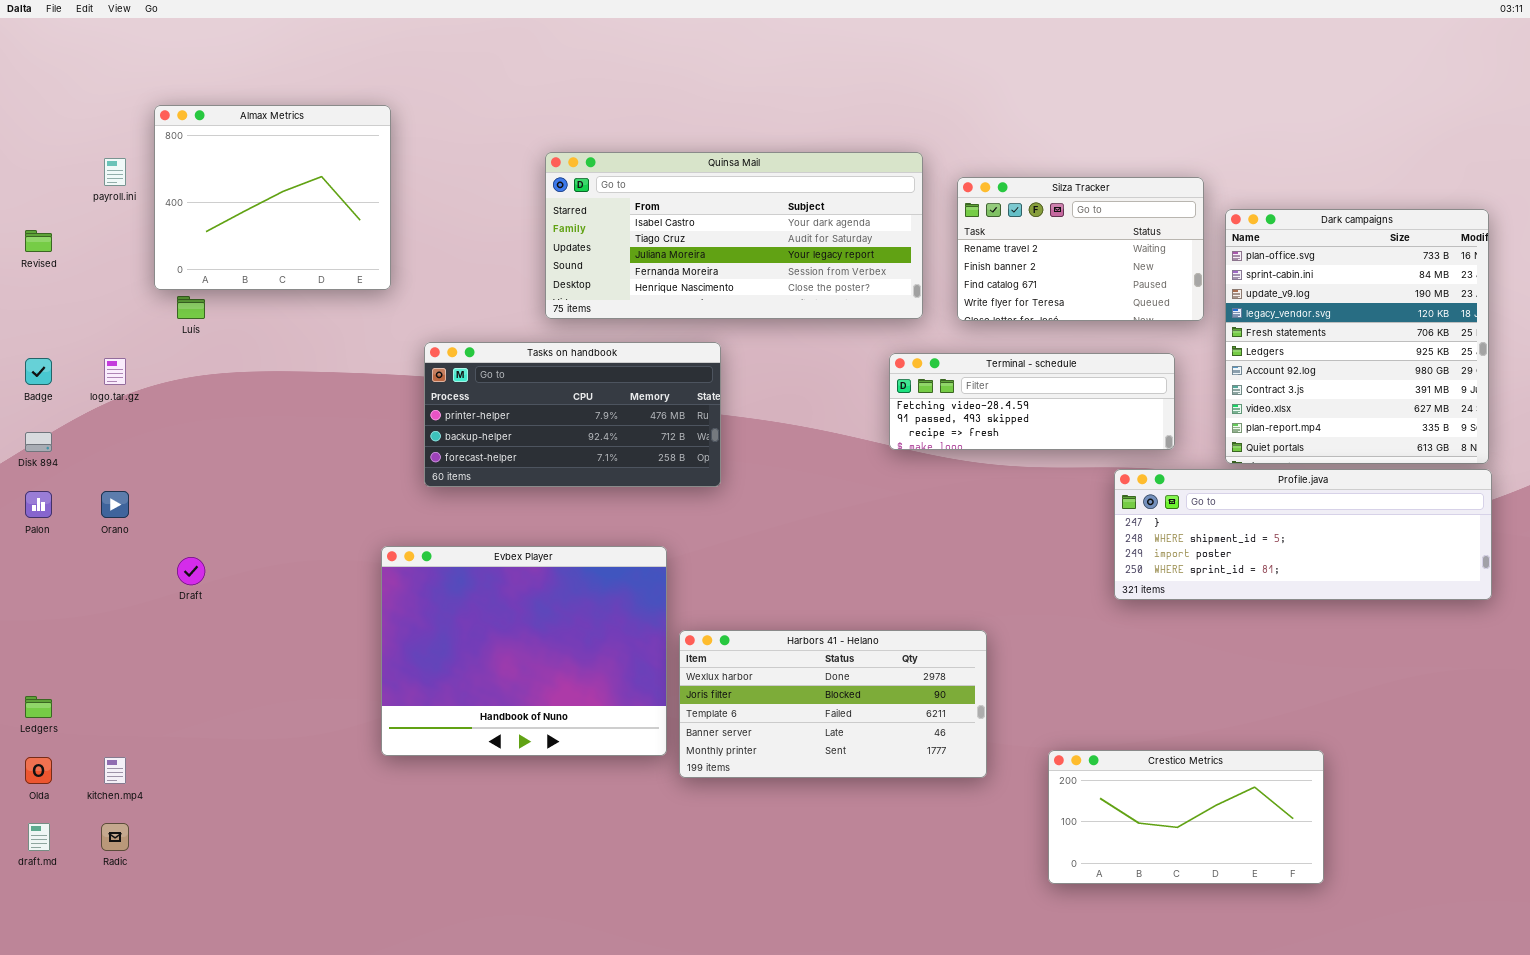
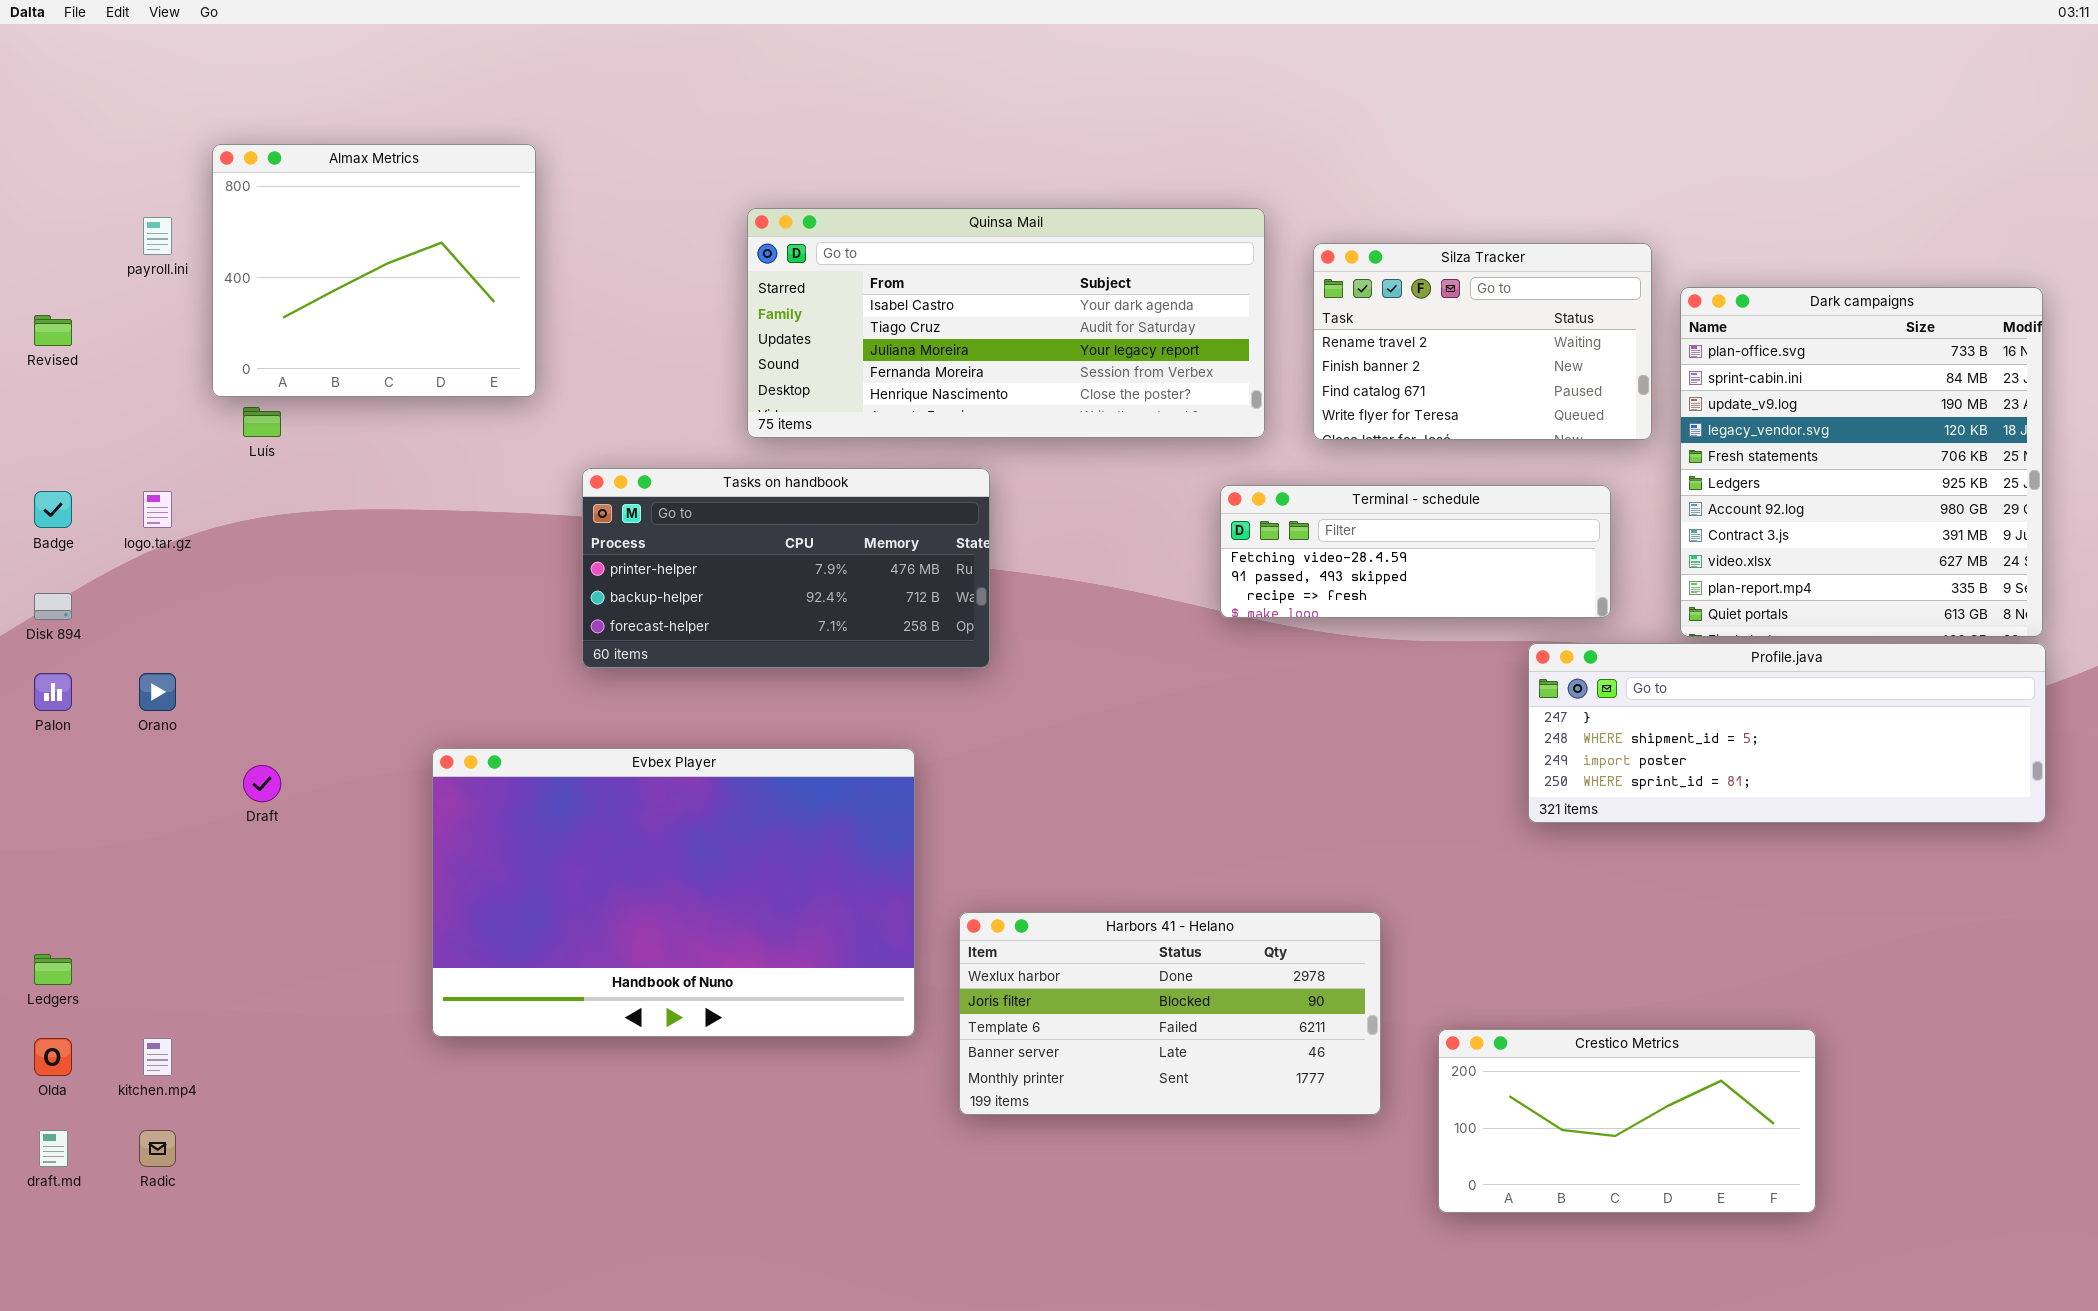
Evbex Player: [381,546,667,756] -> [432,748,915,1037], resized
Harbors 41 - Helano: [679,630,987,778] -> [959,912,1381,1115], moved

